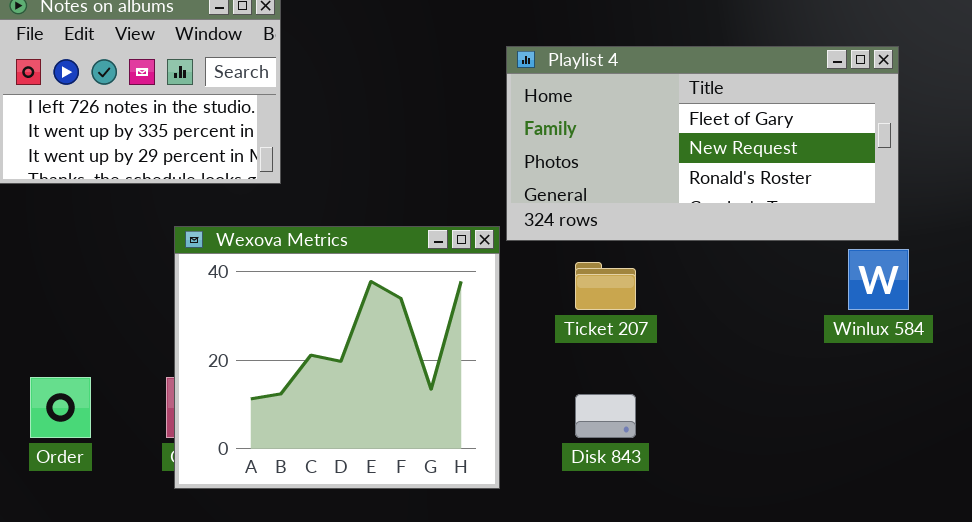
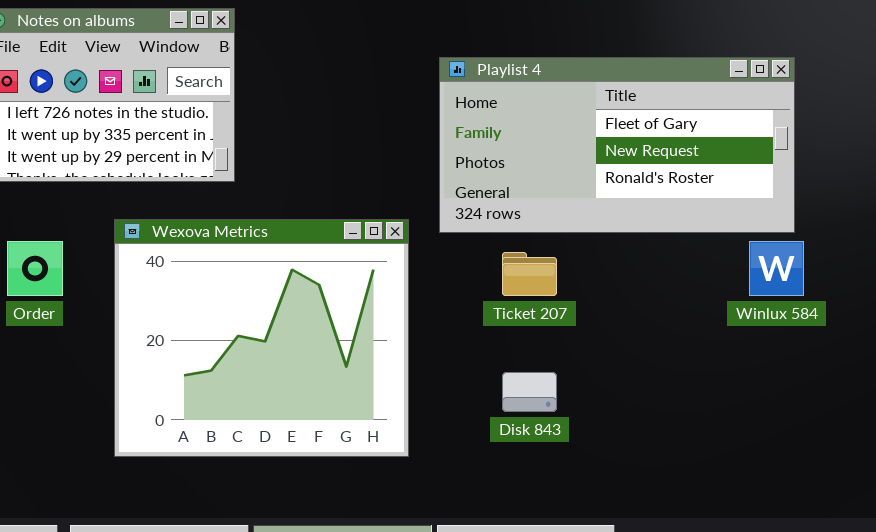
Wexova Metrics: [174,226,500,489] -> [114,219,409,457], moved
Order: [30,377,91,438] -> [7,241,63,296], moved

